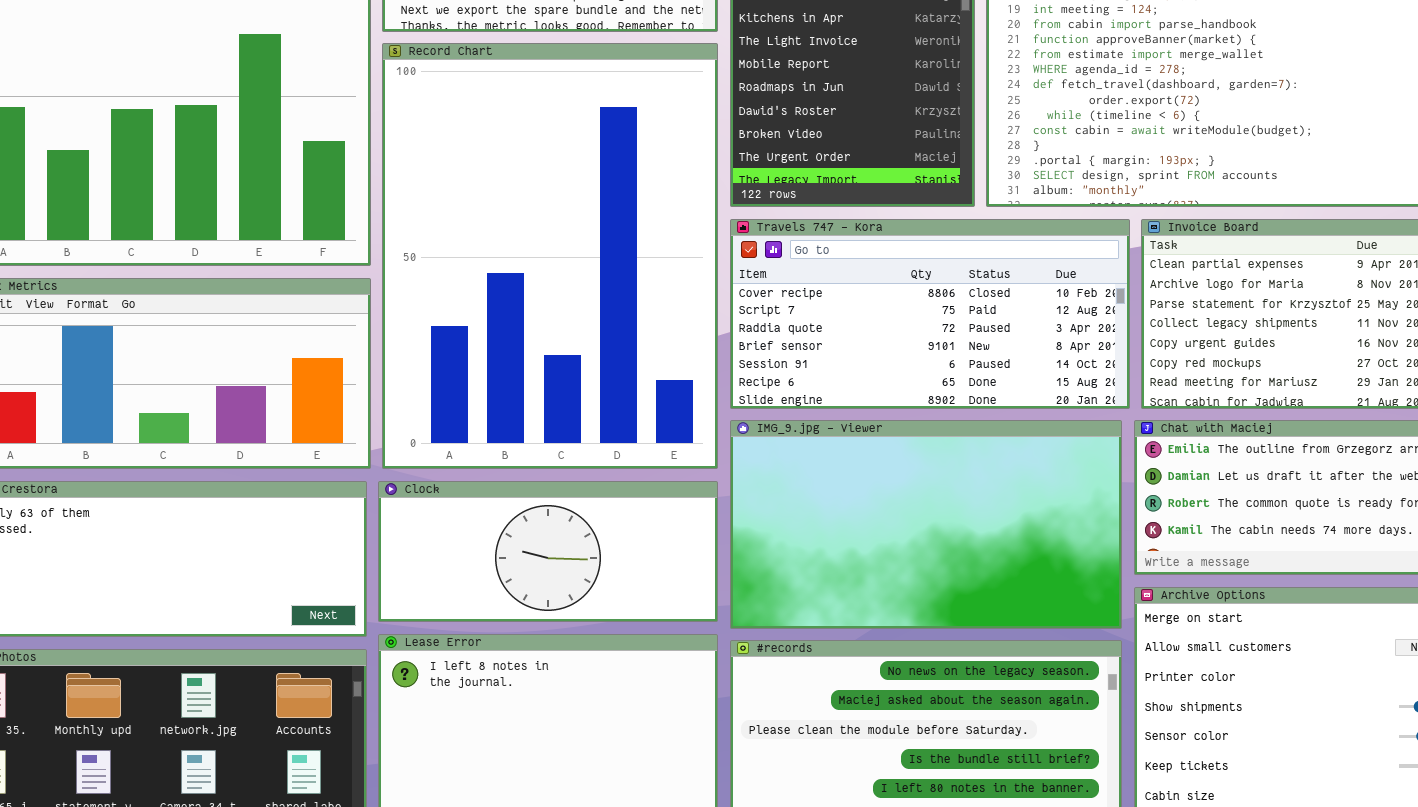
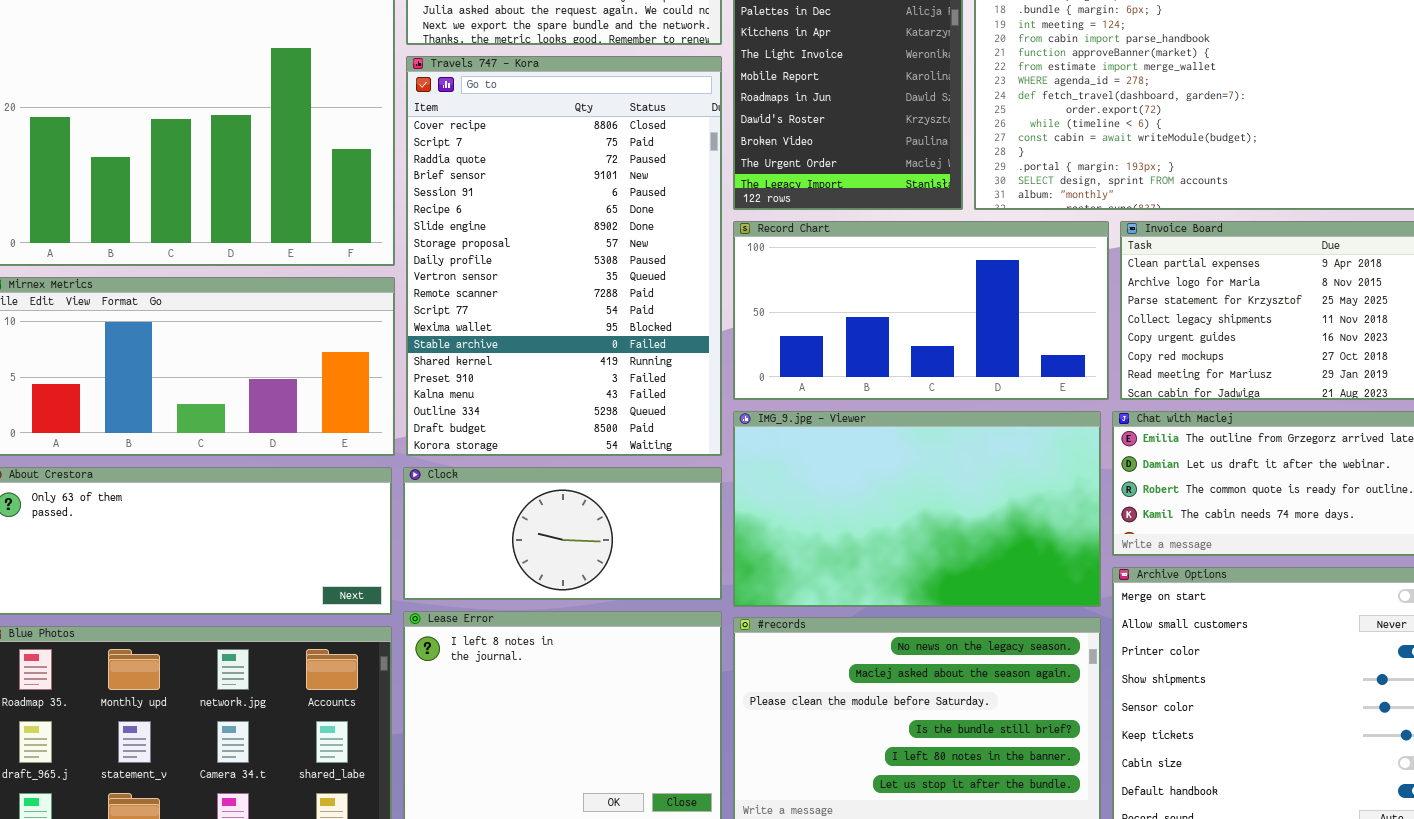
Record Chart: [382,43,718,469] -> [733,221,1109,400], moved, resized
Travels 747 - Kora: [730,219,1130,409] -> [406,56,722,456], moved, resized

